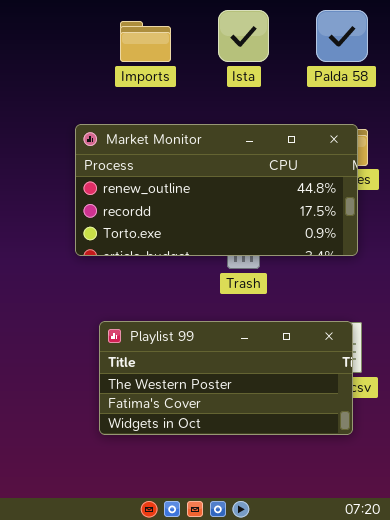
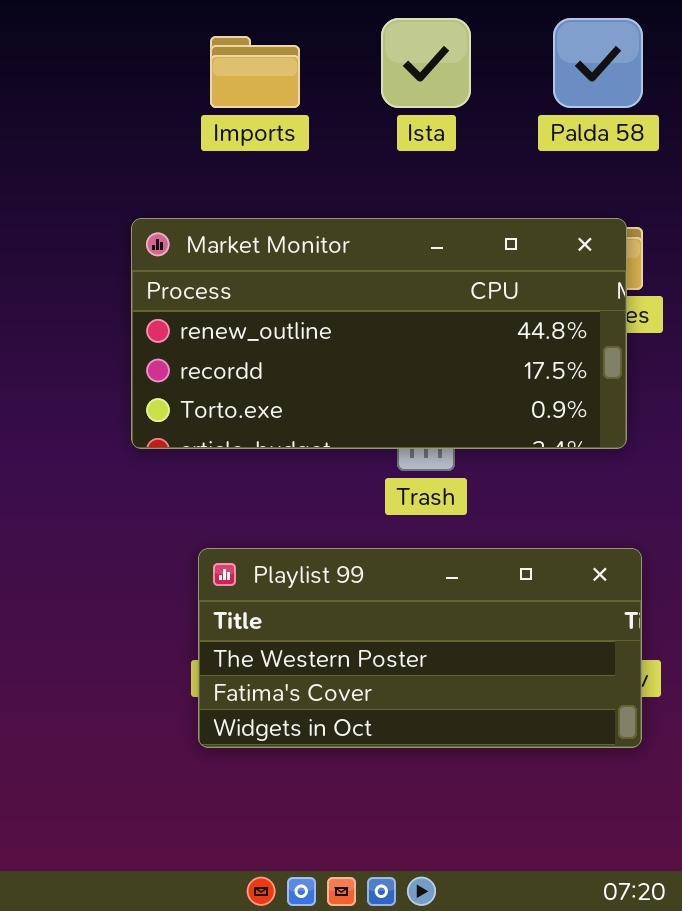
Playlist 99: [99,321,353,435] -> [198,548,642,748], moved

